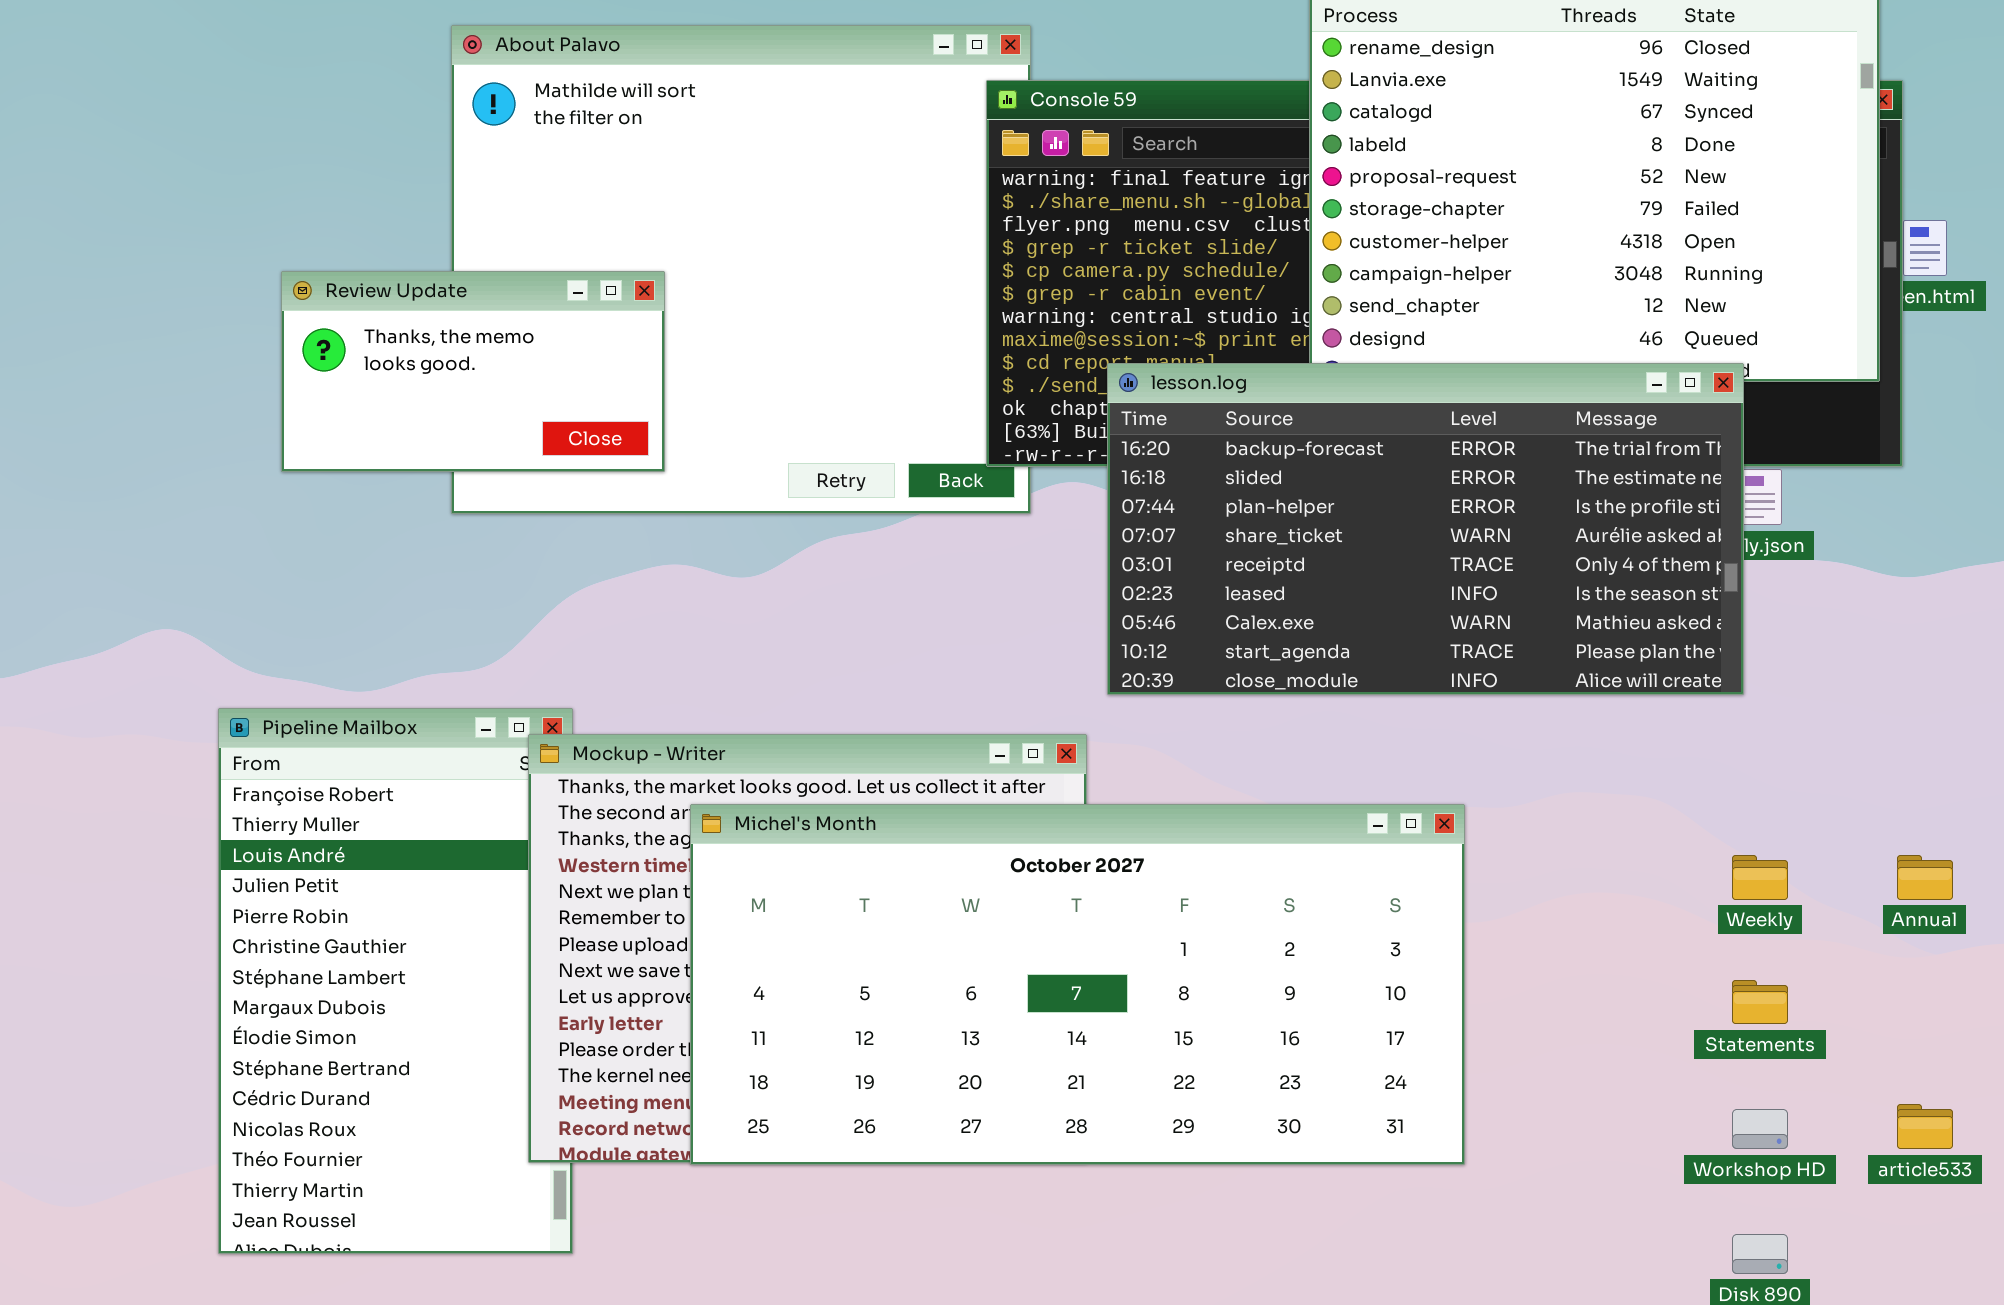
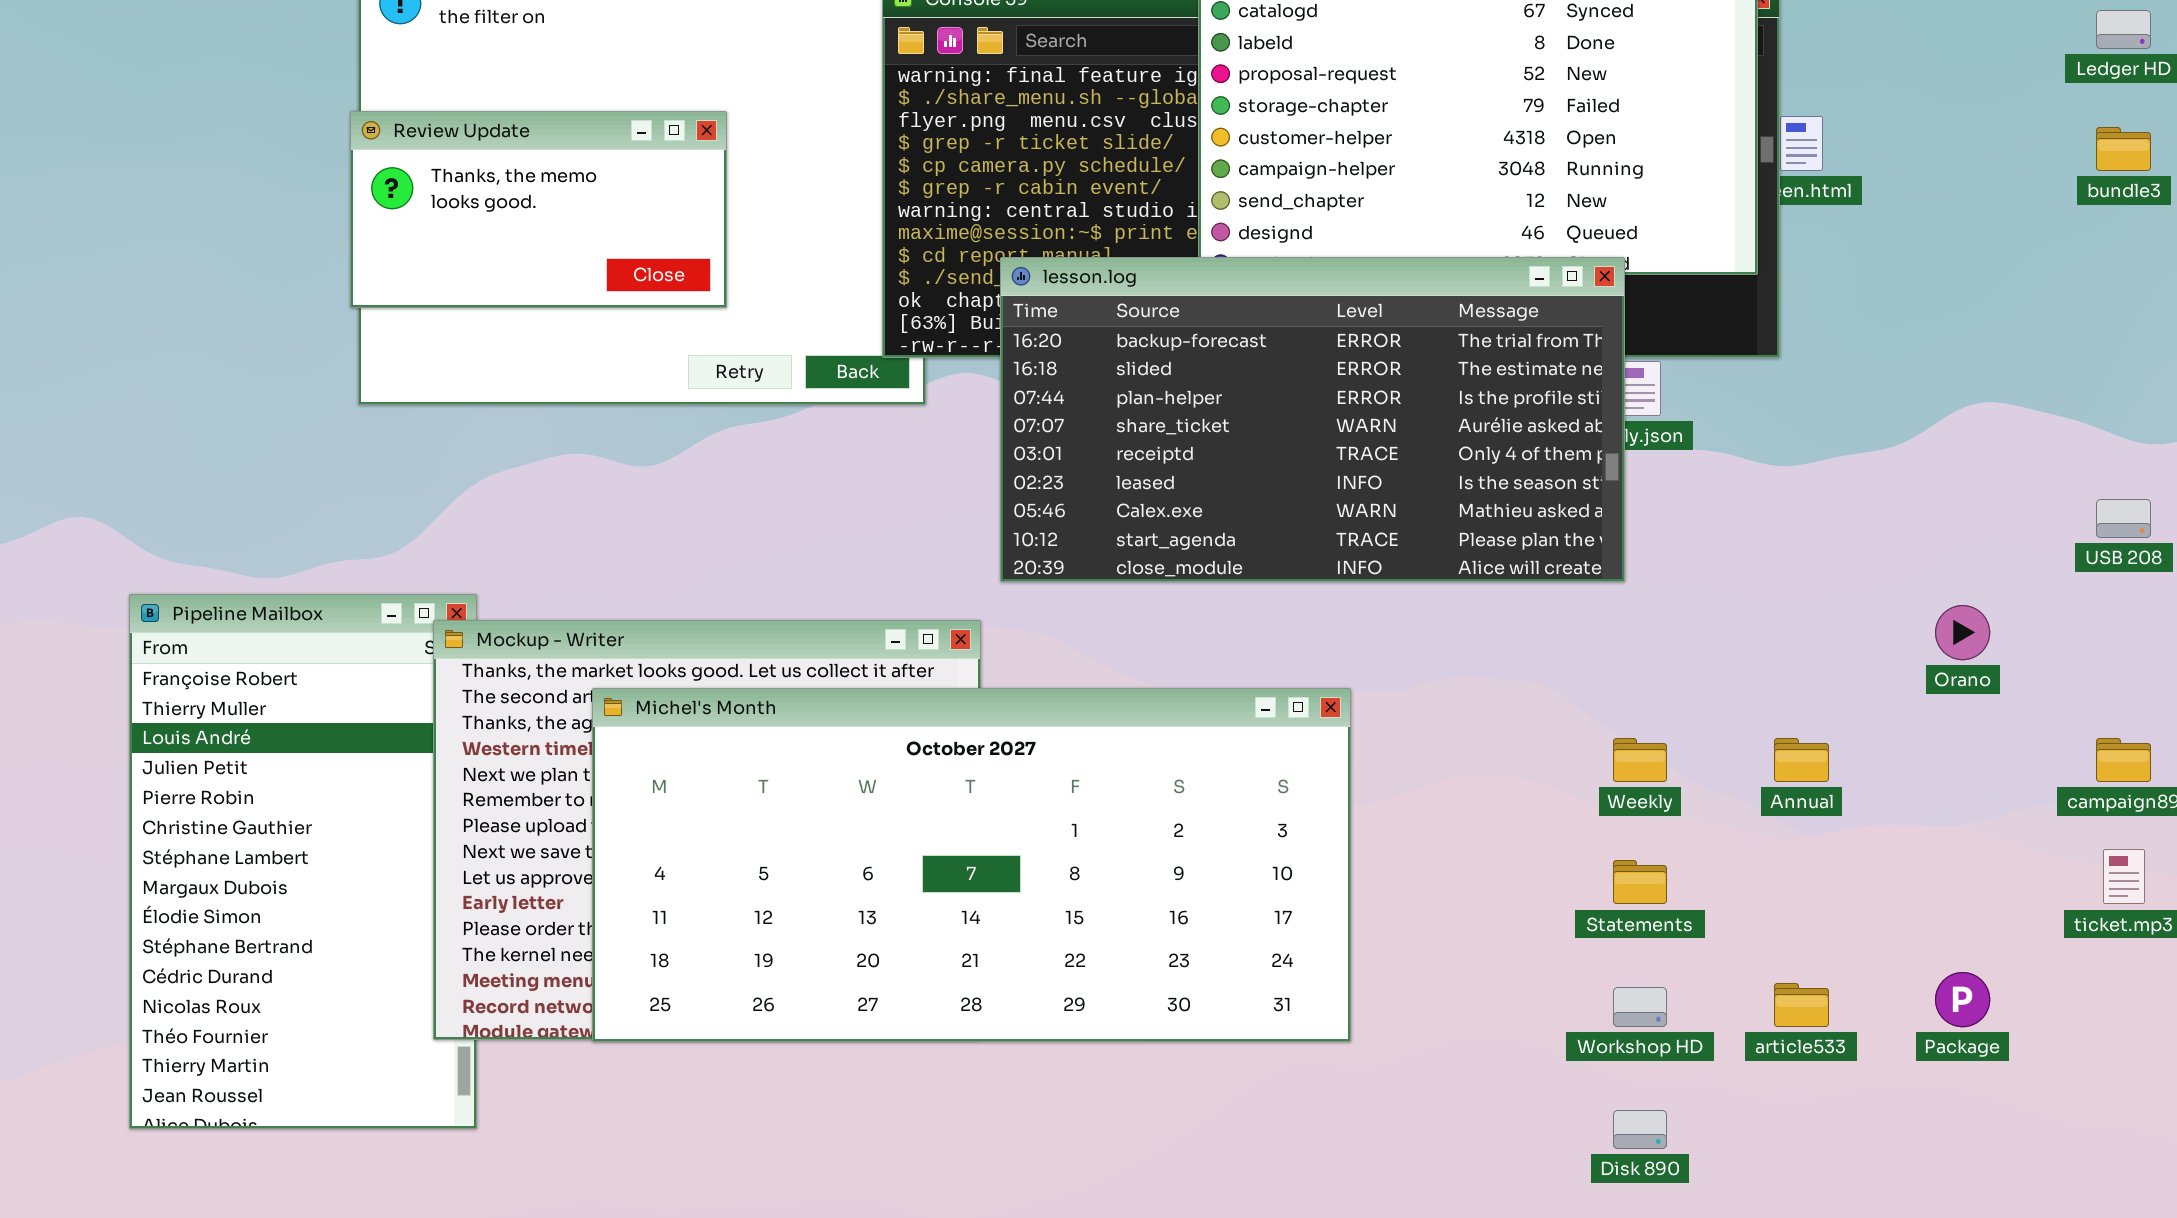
Review Update: [281,271,665,472] -> [350,111,727,308], moved

